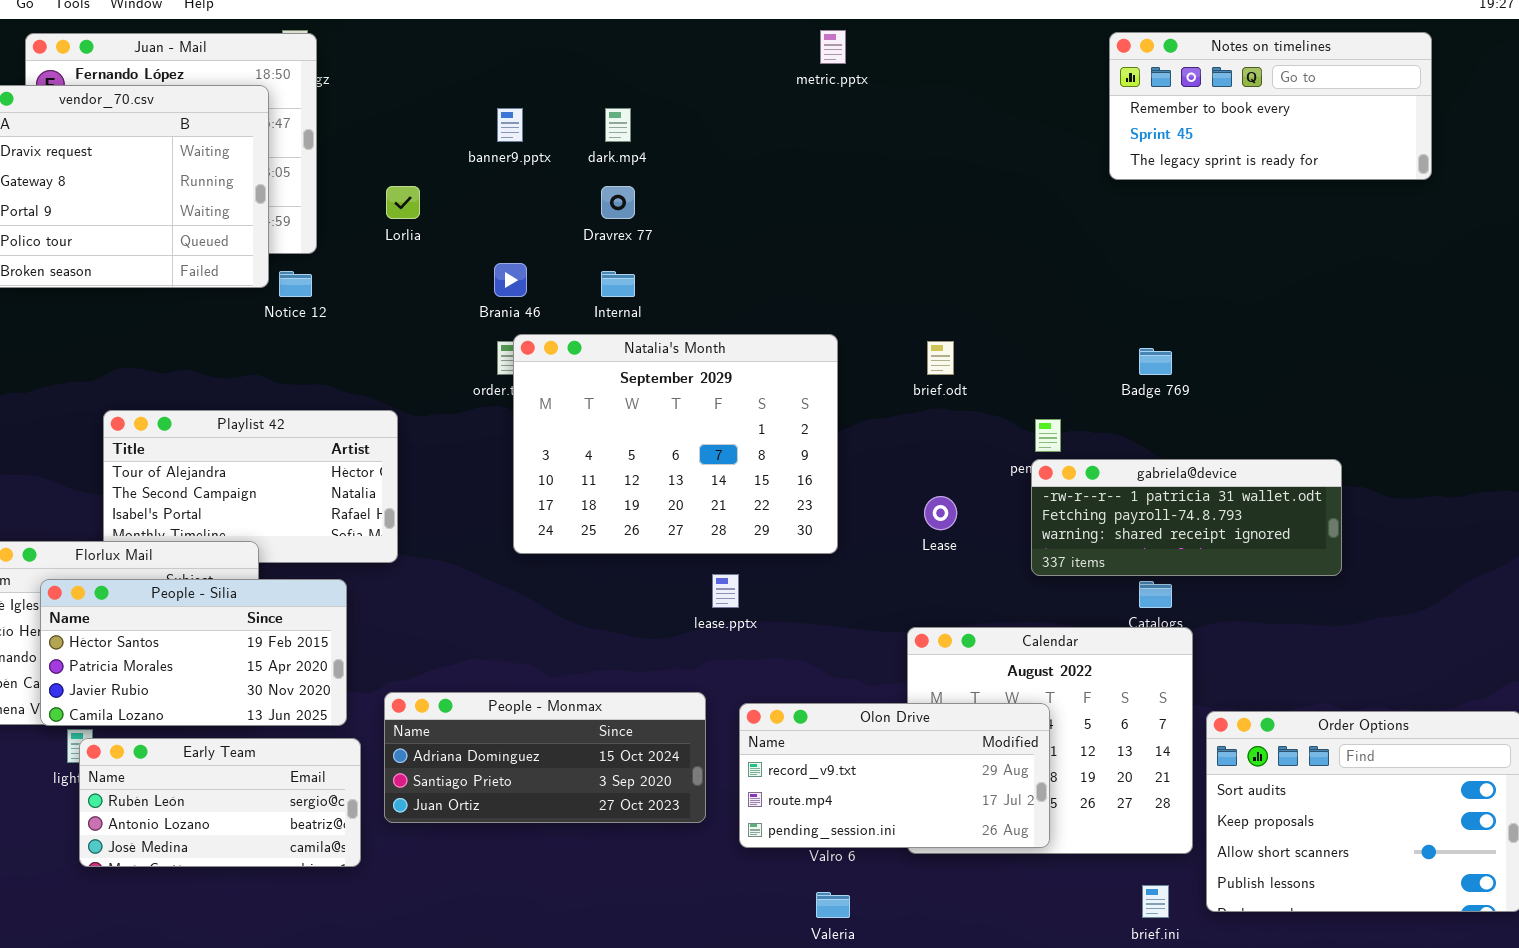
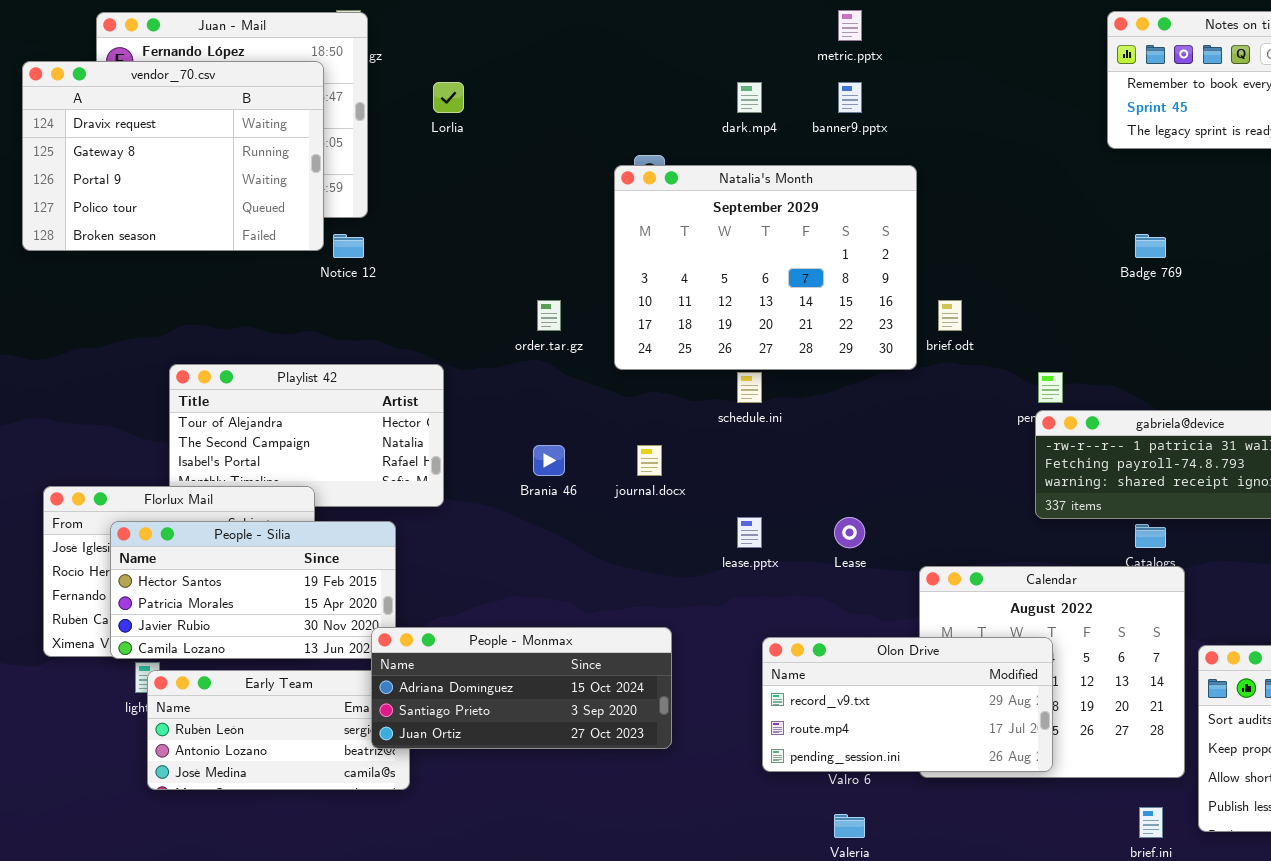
banner9.pptx: [497,108,523,142] -> [838,82,862,113], moved
dark.mp4: [605,108,631,142] -> [737,82,762,113], moved
Lorlia: [386,186,420,219] -> [433,82,464,113], moved
Brania 46: [494,263,527,297] -> [533,445,565,476], moved
Natalia's Month: [513,334,838,554] -> [614,165,917,370], moved
Badge 769: [1139,348,1172,375] -> [1135,234,1166,258], moved
Lease: [924,496,957,530] -> [834,517,865,548], moved
People - Monmax: [384,692,706,823] -> [371,627,672,749], moved

